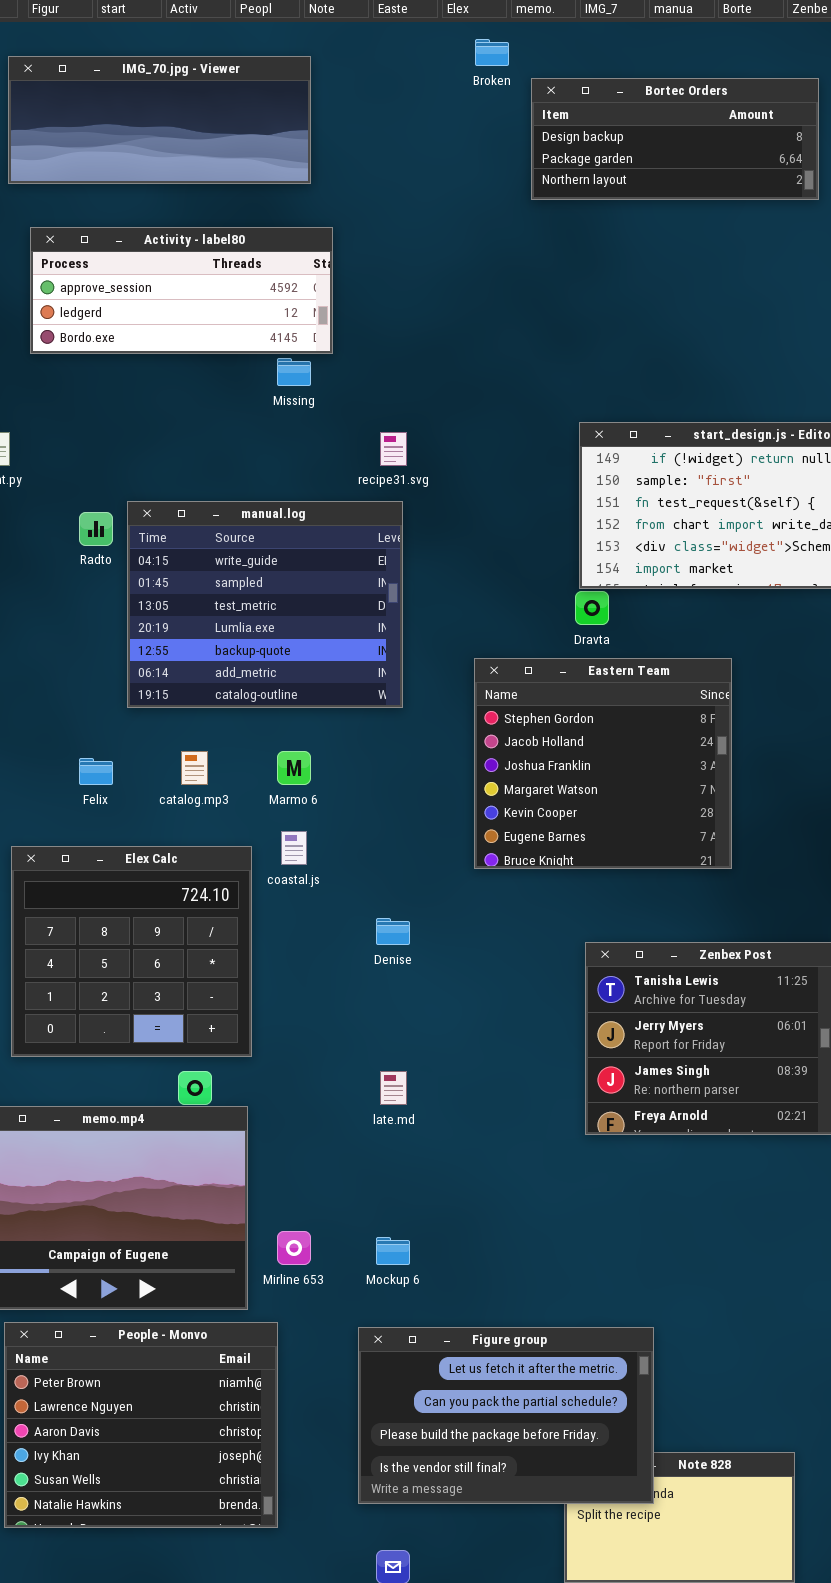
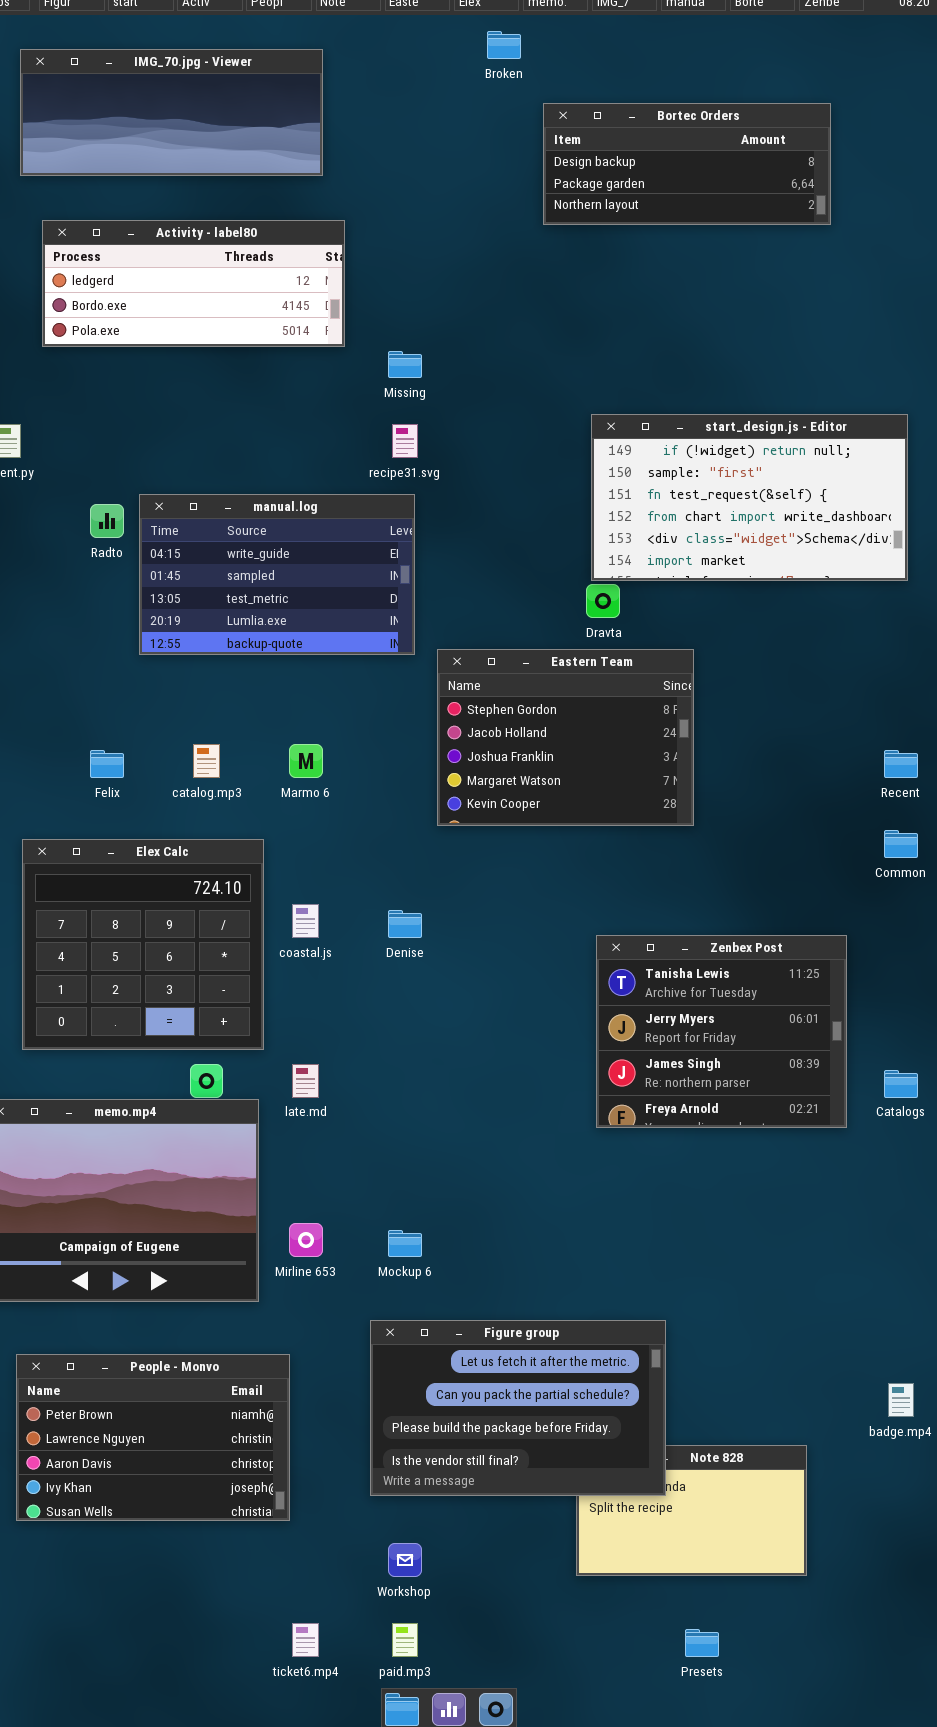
Bortec Orders: [531,78,819,200] -> [543,103,831,225], moved
Activity - label80: [30,227,333,354] -> [42,220,345,347], scrolled down 1 row
Missing: [277,358,311,386] -> [388,351,422,378], moved
manual.log: [127,501,403,708] -> [139,494,415,655], resized
Eastern Team: [474,658,732,869] -> [437,649,694,826], moved, resized
coastal.js: [281,831,307,865] -> [292,904,319,938], moved
late.md: [380,1071,407,1105] -> [292,1064,319,1098], moved
People - Monvo: [4,1322,278,1528] -> [16,1354,290,1521], resized

